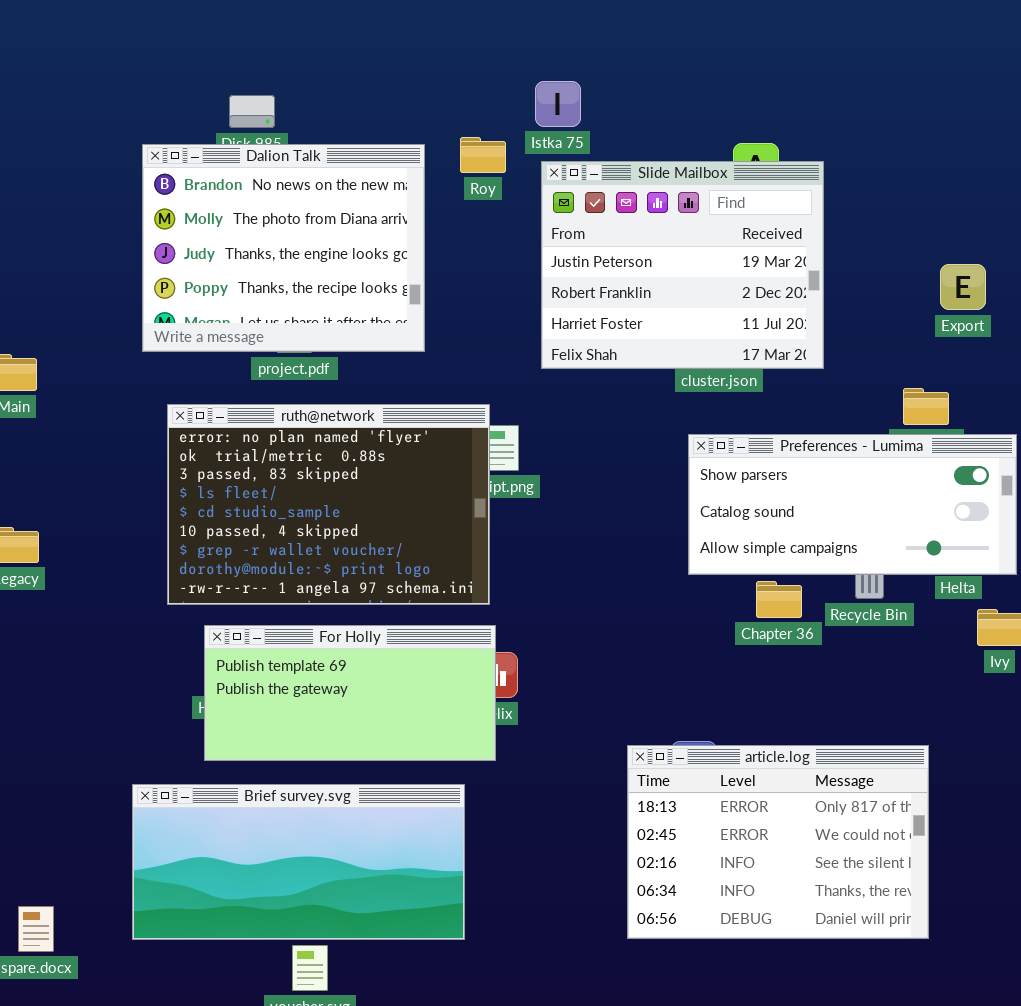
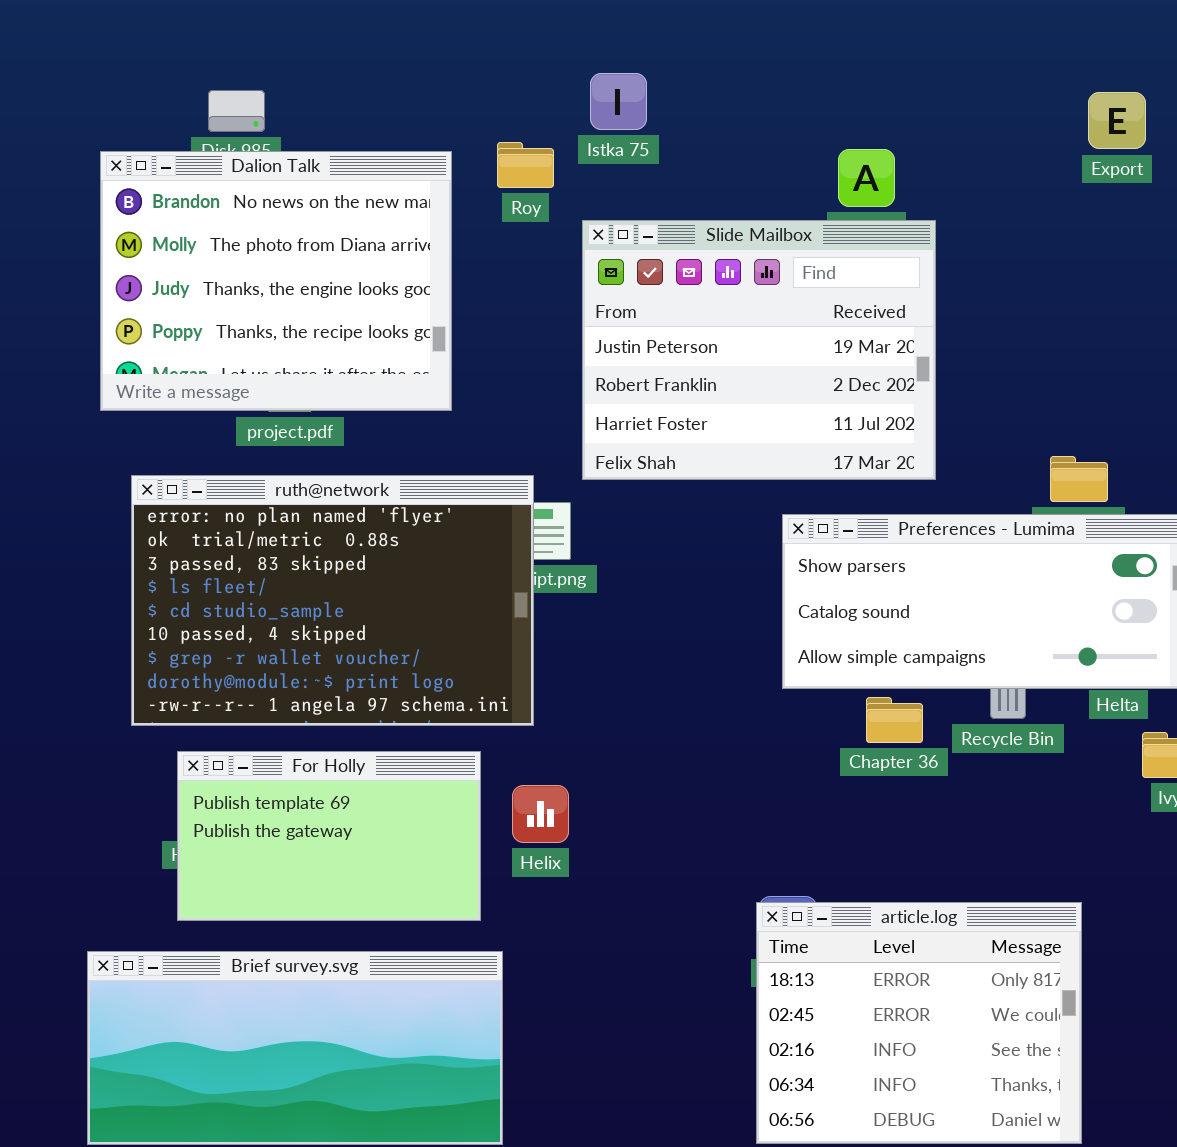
Slide Mailbox: [541,161,824,369] -> [582,220,936,480], moved
Export: [940,264,986,310] -> [1088,92,1146,149], moved
For Holly: [204,625,496,761] -> [177,751,481,921], resized
article.log: [627,745,929,939] -> [756,902,1082,1144], resized

